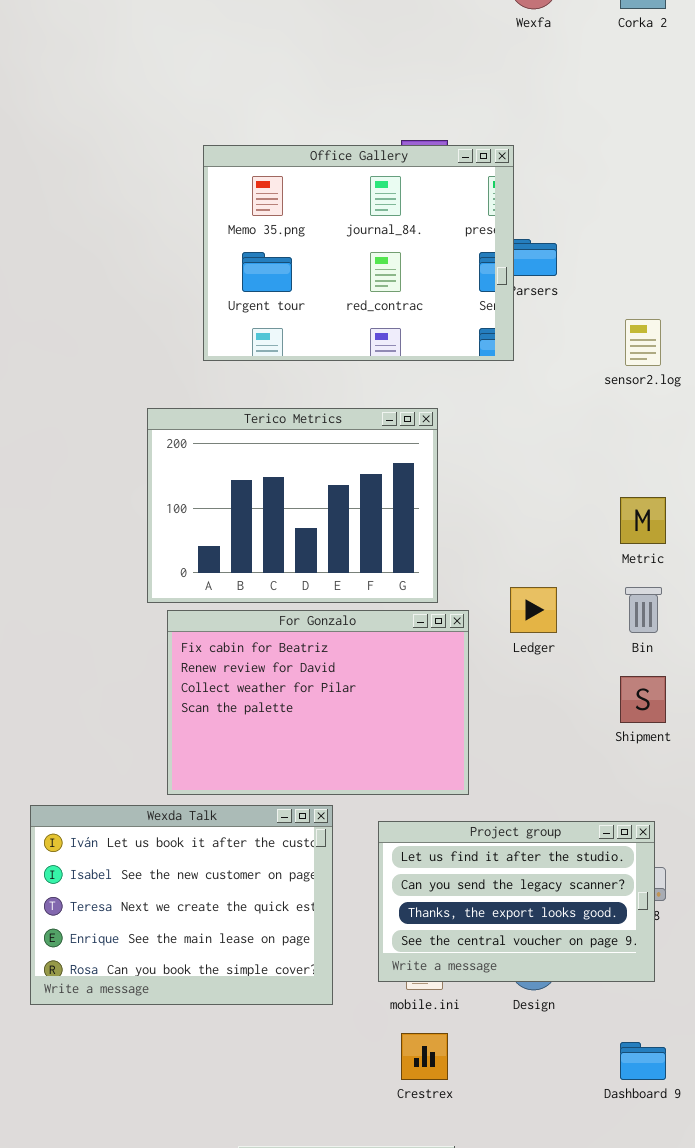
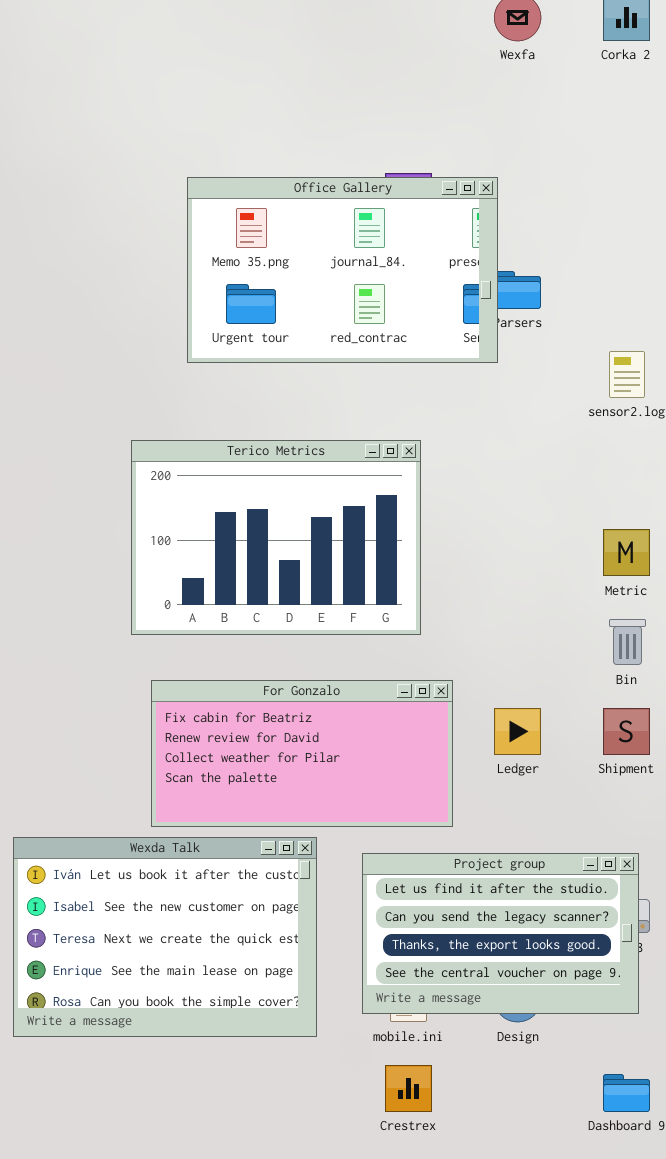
Office Gallery: [203,145,514,361] -> [187,177,498,363], resized
Ledger: [510,587,557,633] -> [494,708,541,755], moved
For Gonzalo: [167,610,469,795] -> [151,680,453,827], resized

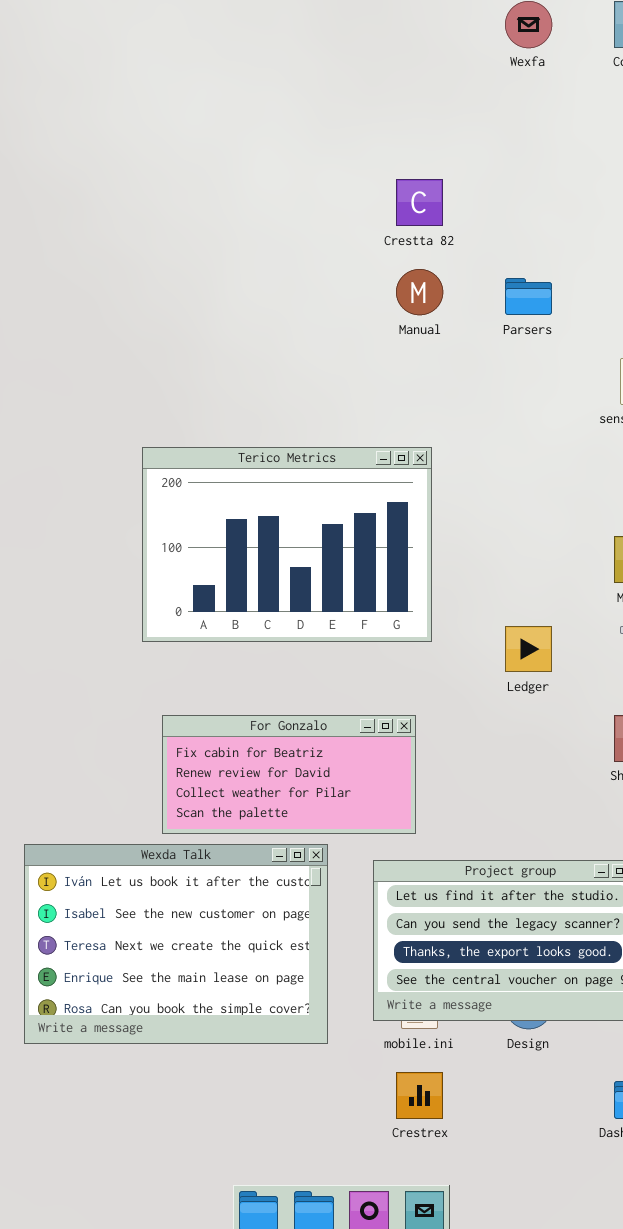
Office Gallery: [187,177,498,363] -> none, closed
For Gonzalo: [151,680,453,827] -> [162,715,416,834], resized
Ledger: [494,708,541,755] -> [505,626,552,672], moved

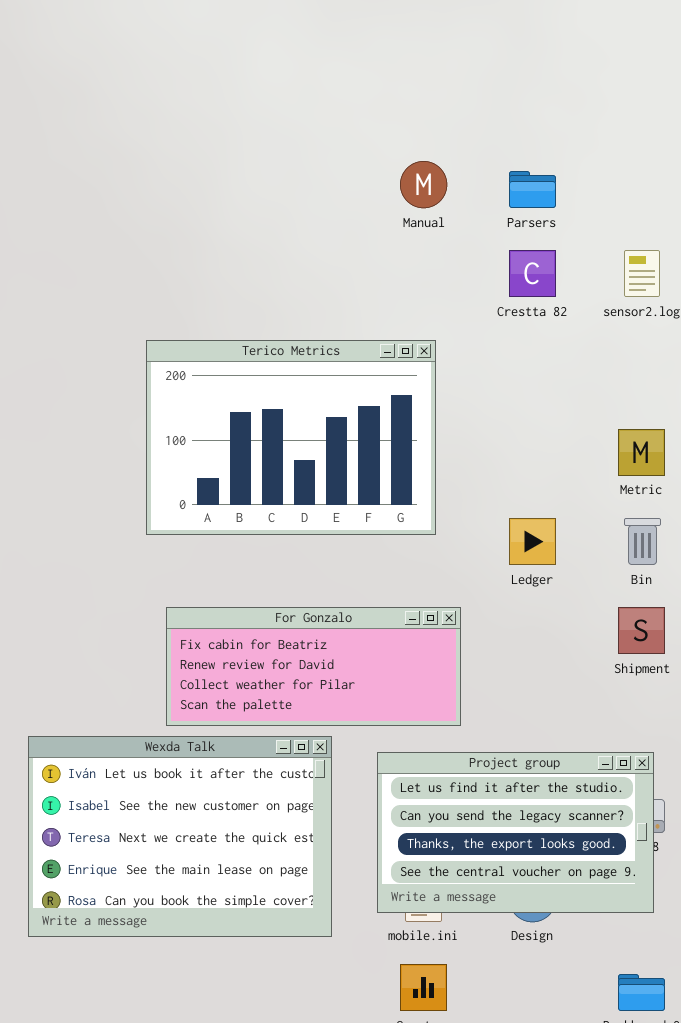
Crestta 82: [396,179,443,226] -> [509,250,556,297], moved
For Gonzalo: [162,715,416,834] -> [166,607,461,726], resized

